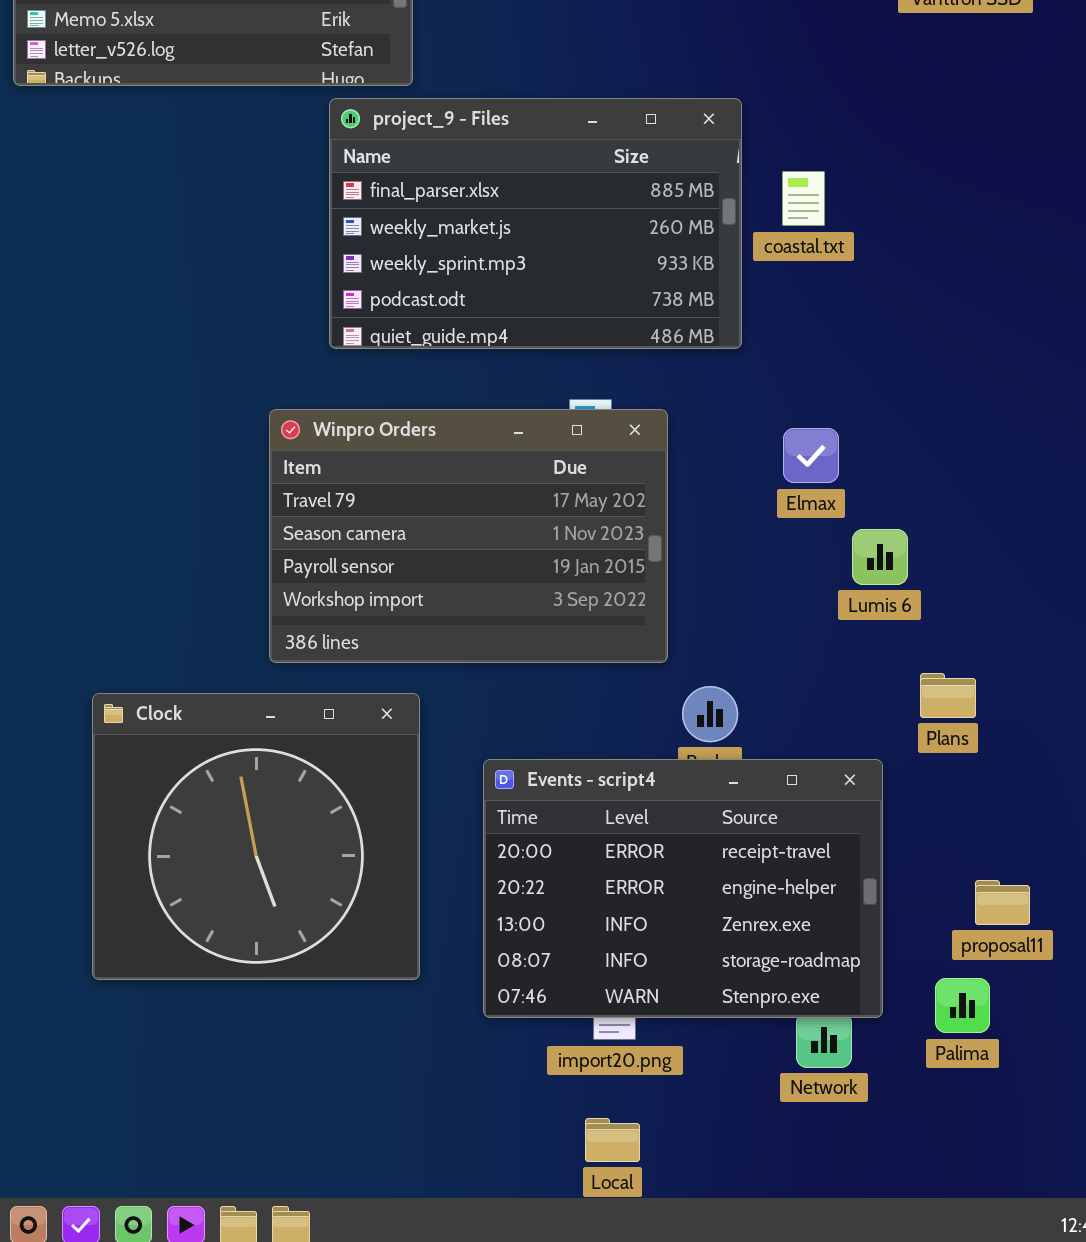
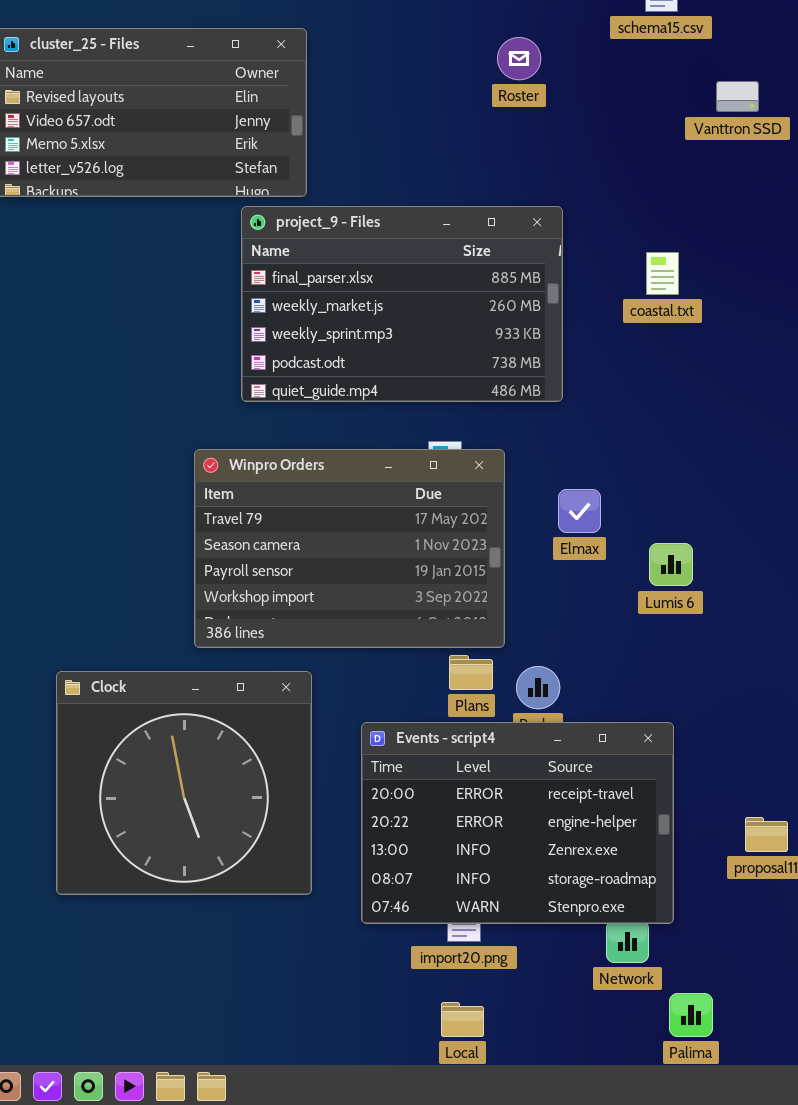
coastal.txt: [782,171,825,226] -> [646,252,679,295], moved
Elmax: [783,428,839,483] -> [558,489,601,533], moved
Plans: [920,673,976,718] -> [449,655,493,690], moved
Palima: [935,978,990,1033] -> [669,993,713,1037], moved

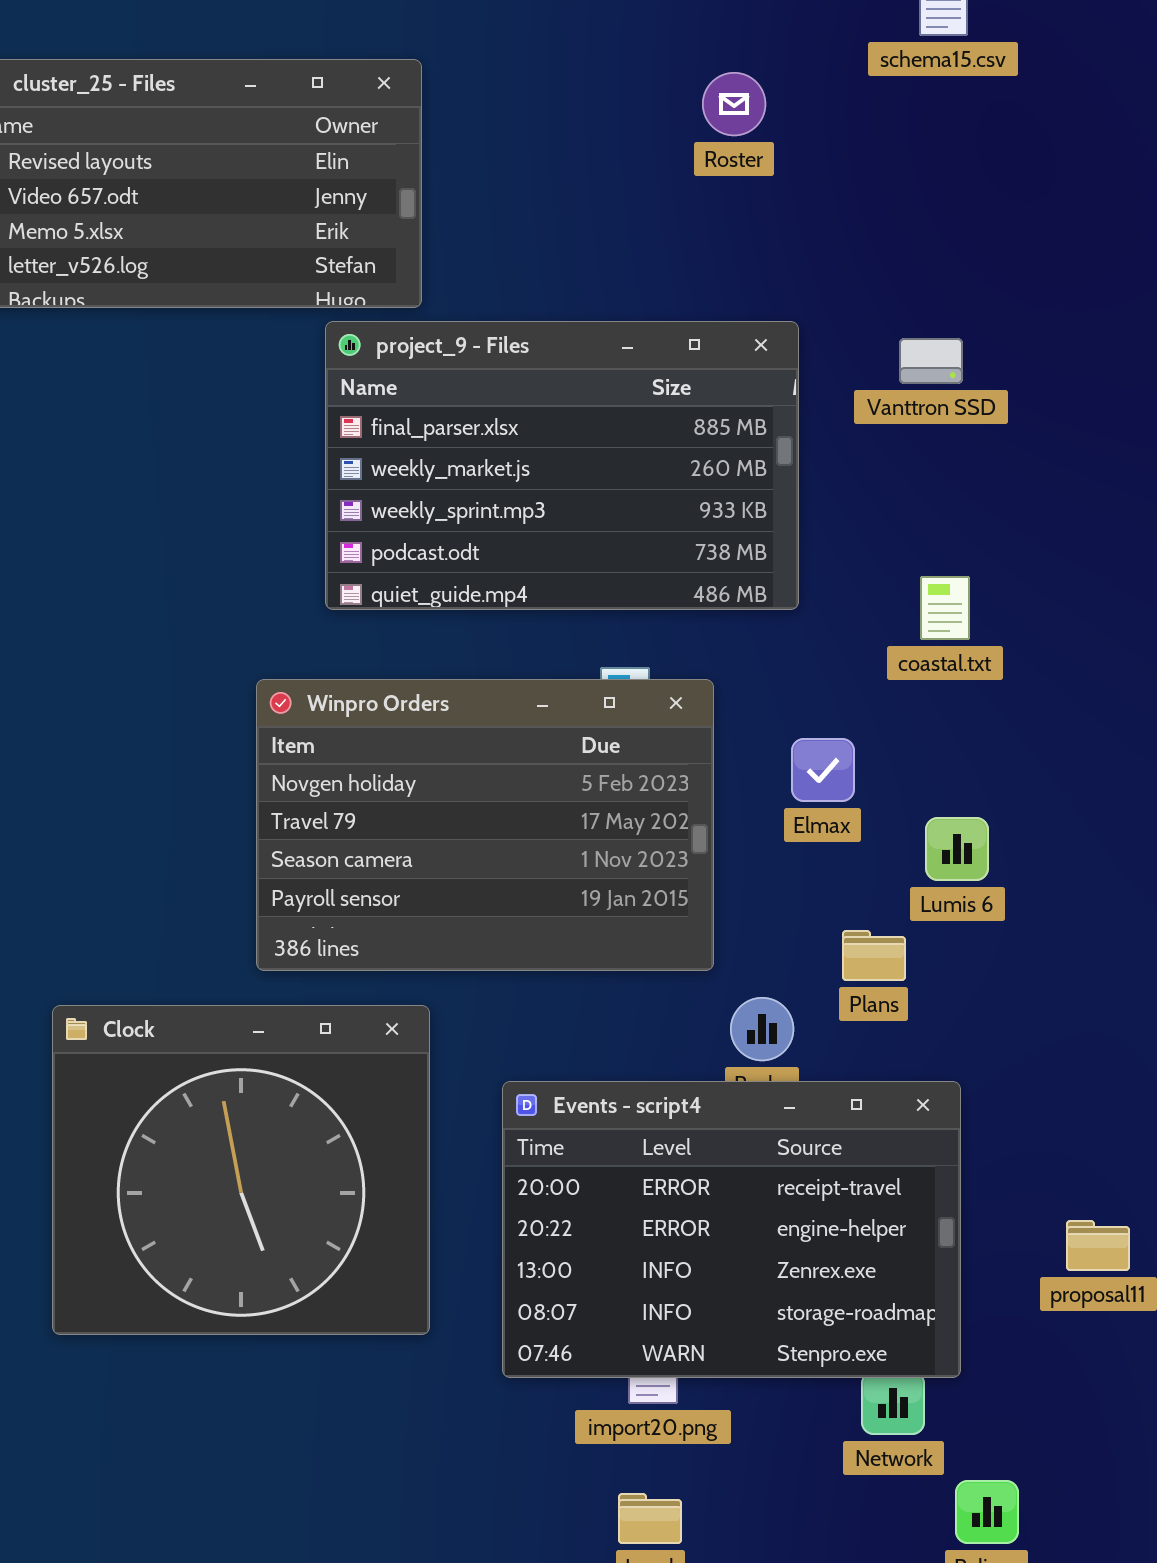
Vanttron SSD: [716,81,759,112] -> [899,338,963,384], moved
coastal.txt: [646,252,679,295] -> [920,576,970,640], moved
Winpro Orders: [194,449,505,648] -> [256,679,714,971], scrolled up 1 row
Plans: [449,655,493,690] -> [842,930,906,981], moved

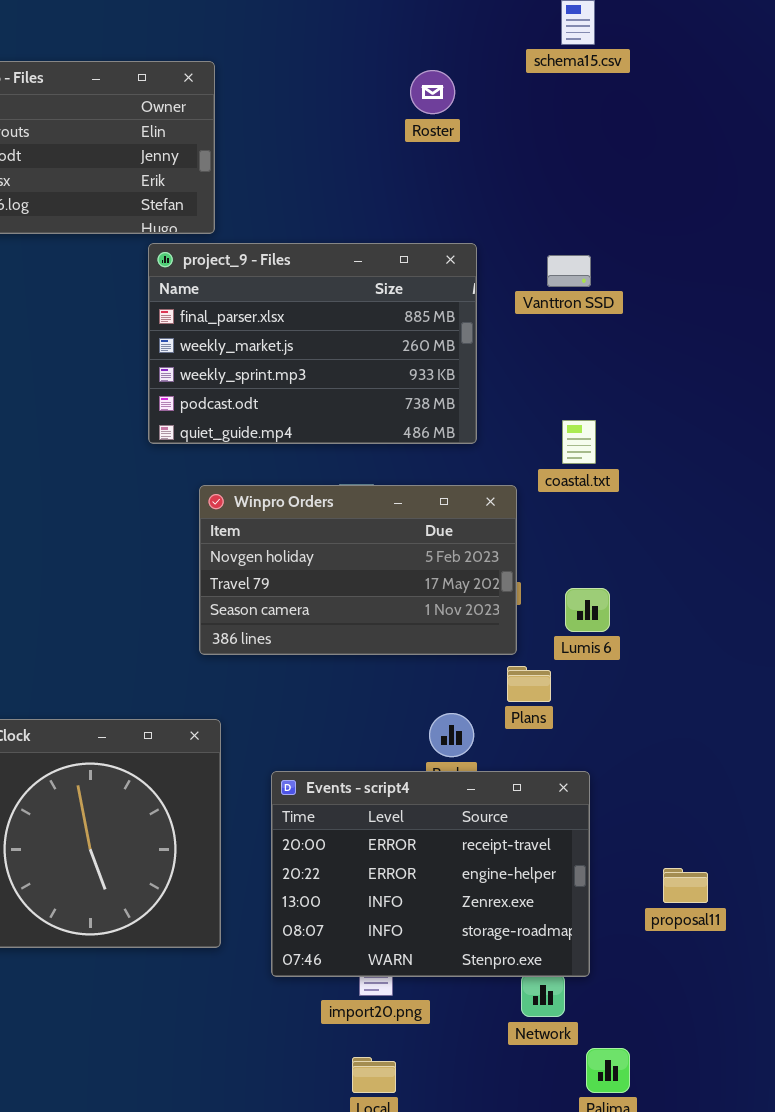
Winpro Orders: [256,679,714,971] -> [199,485,517,655], moved, resized

